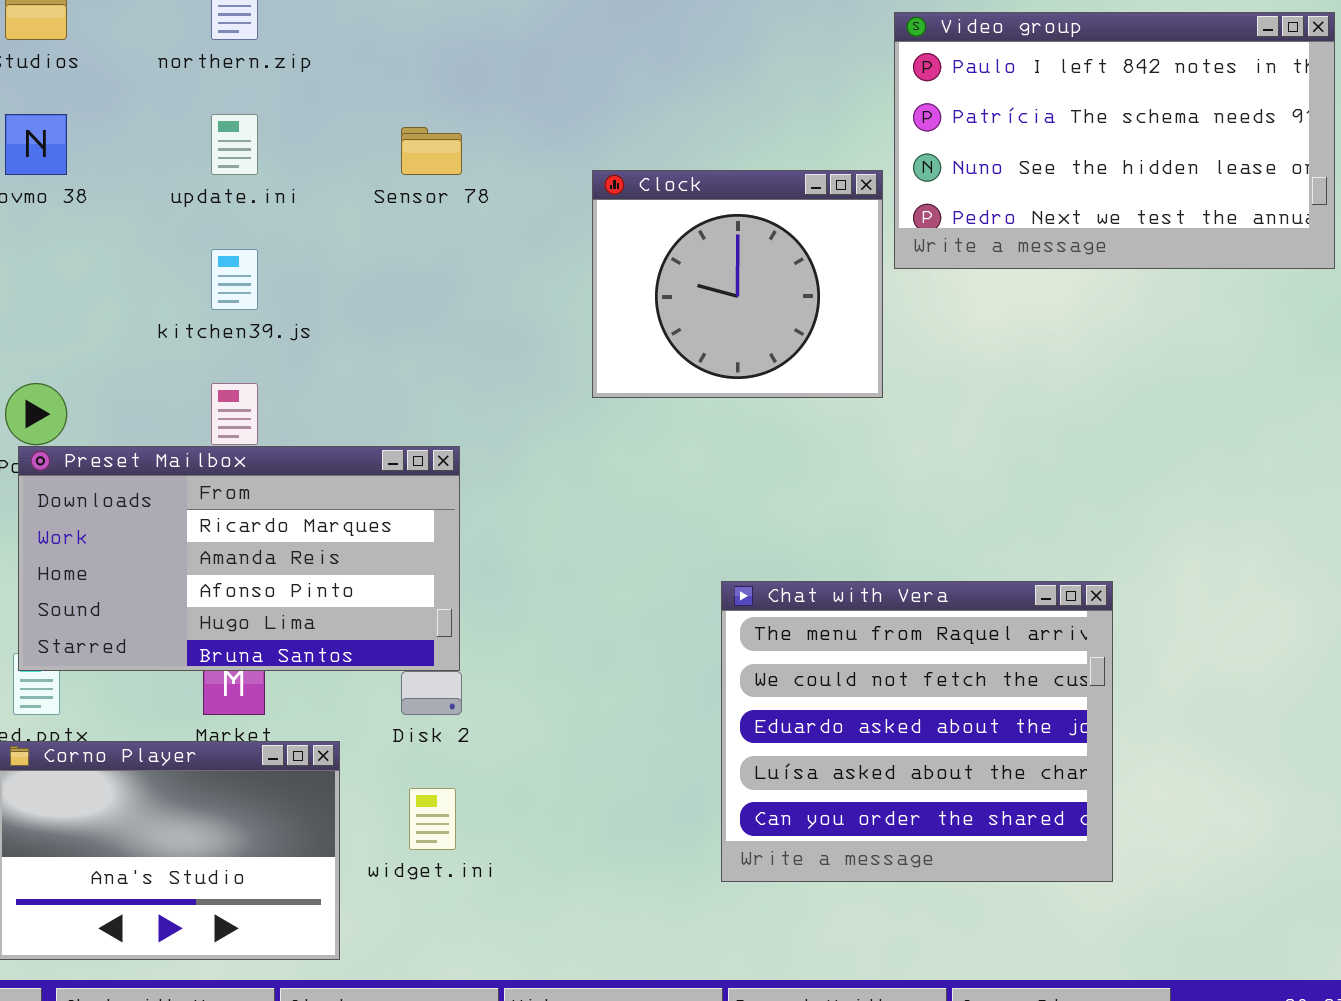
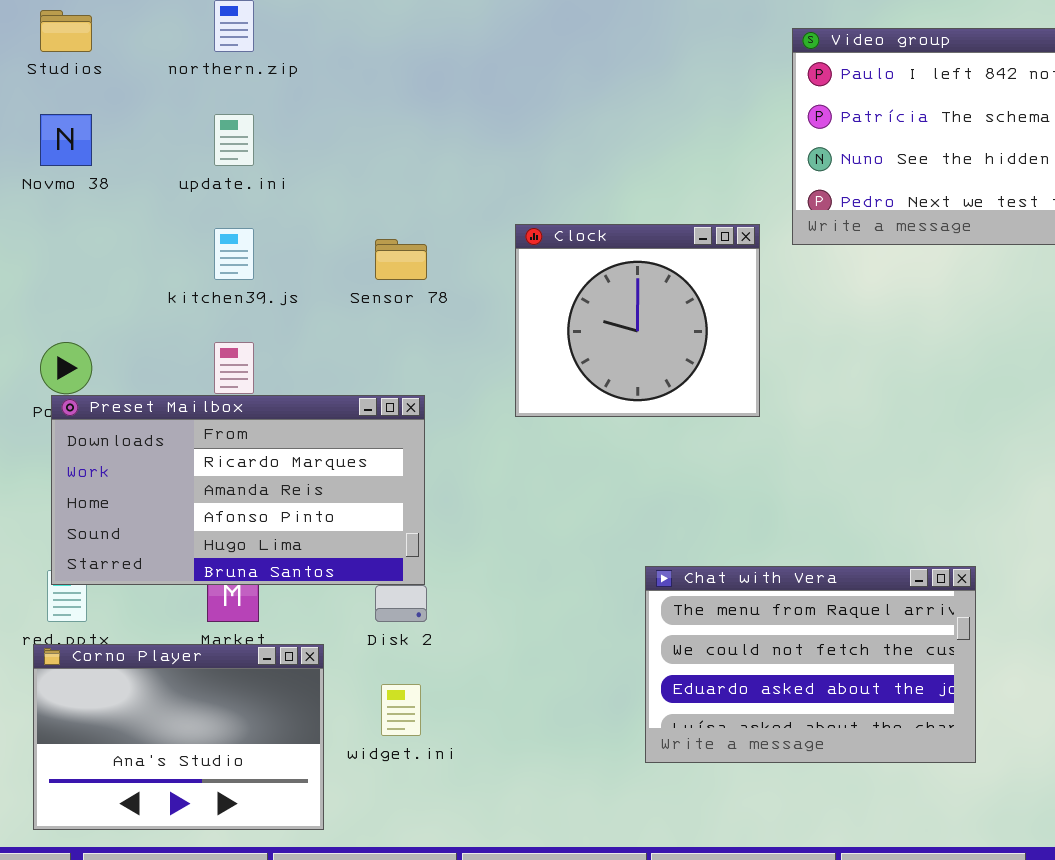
Sensor 78: [401,127,462,175] -> [375,239,427,280], moved
Clock: [592,170,883,398] -> [515,224,760,417], moved
Chat with Vera: [721,581,1113,882] -> [645,566,976,763], resized

